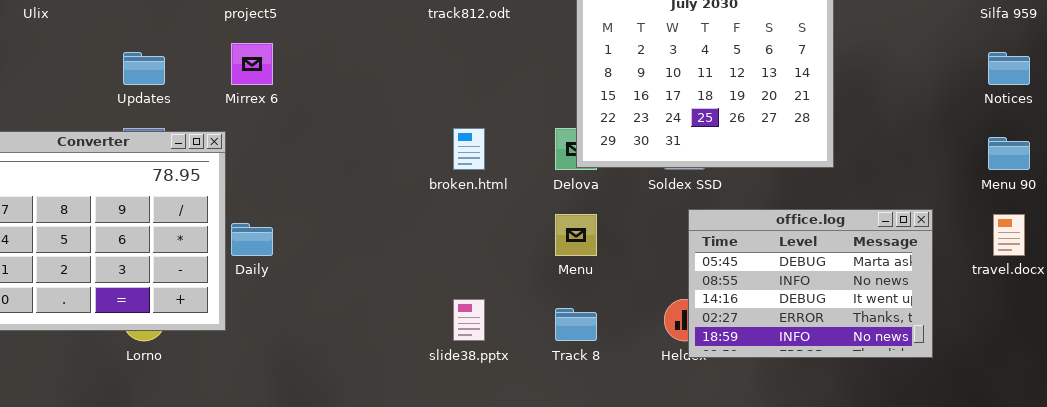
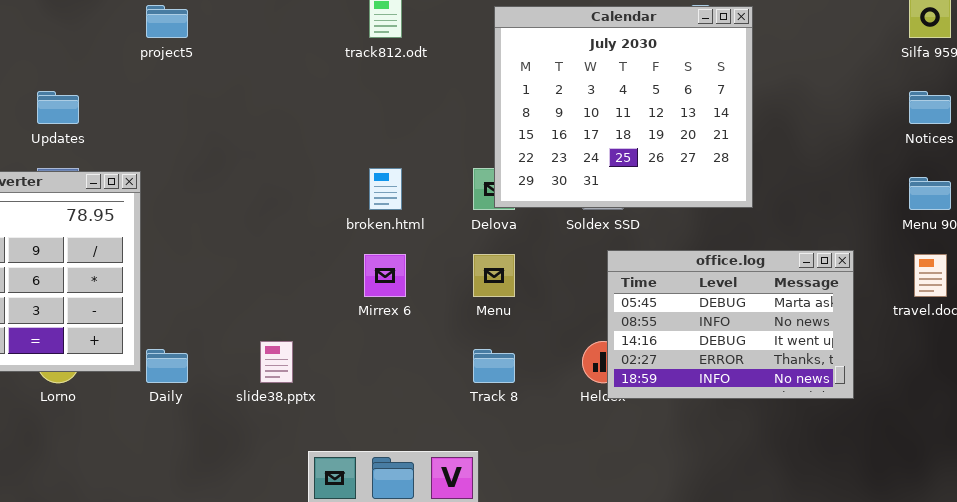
Mirrex 6: [231,43,273,85] -> [364,254,406,297], moved
Daily: [231,223,273,256] -> [146,349,188,383], moved
slide38.pptx: [453,299,485,341] -> [260,341,293,383], moved

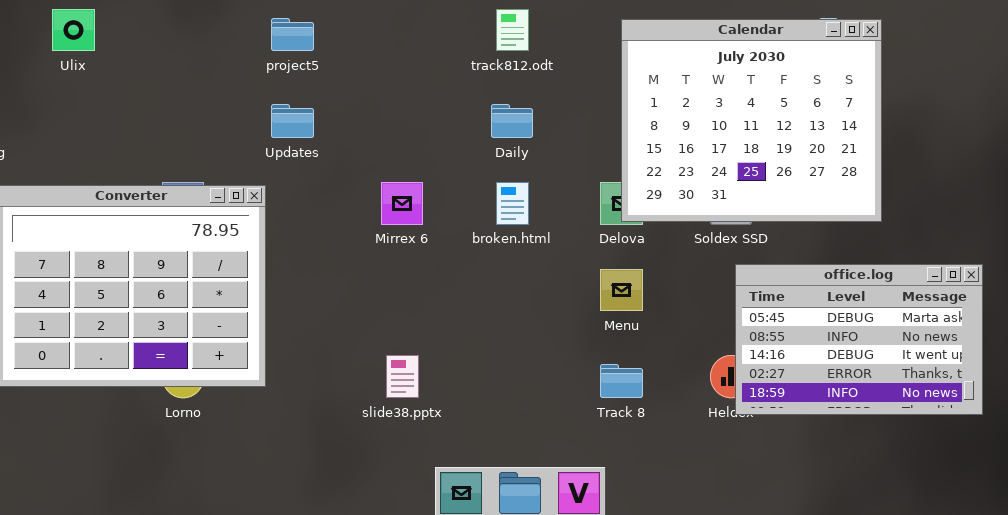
Updates: [37,91,79,124] -> [271,104,314,138], moved
Mirrex 6: [364,254,406,297] -> [381,182,423,225], moved
Daily: [146,349,188,383] -> [491,104,533,138], moved

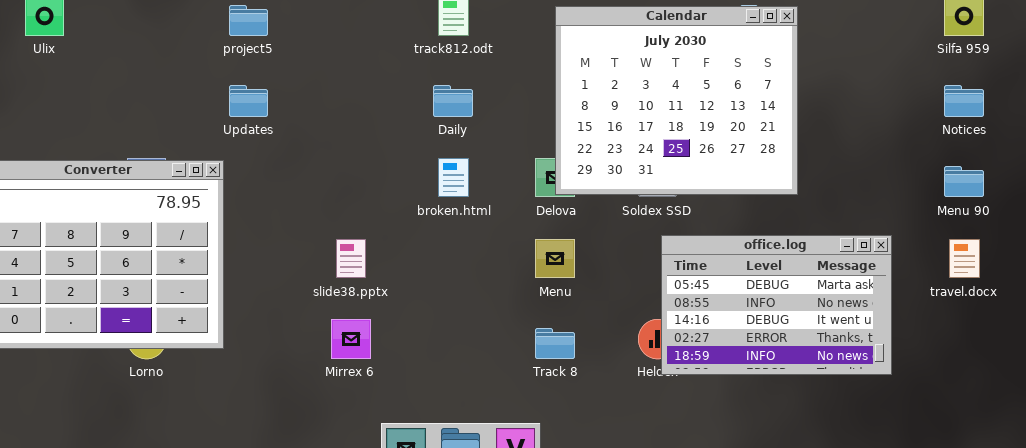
Mirrex 6: [381,182,423,225] -> [331,319,371,359], moved
slide38.pptx: [386,355,419,398] -> [336,239,366,278], moved

